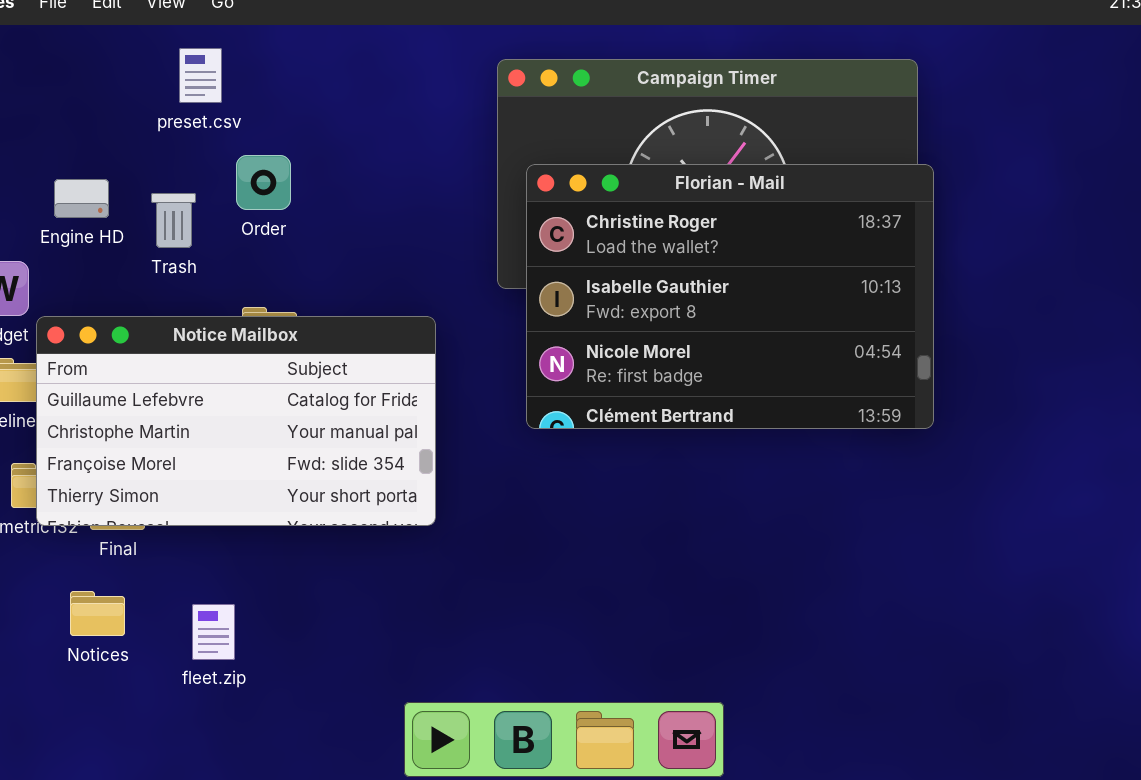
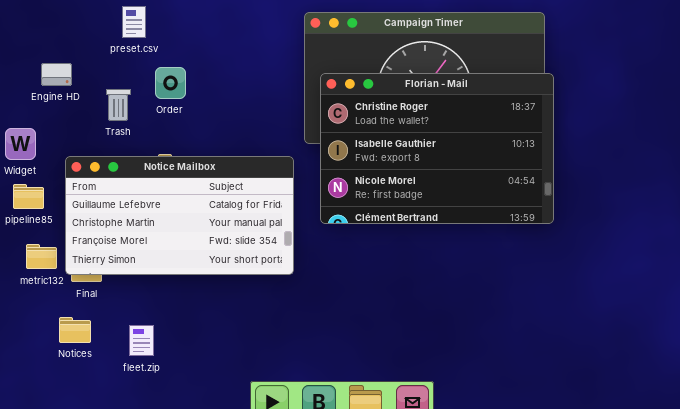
Engine HD: [54,179,109,218] -> [41,63,72,86], moved
Notice Mailbox: [36,316,436,526] -> [65,156,294,275], moved

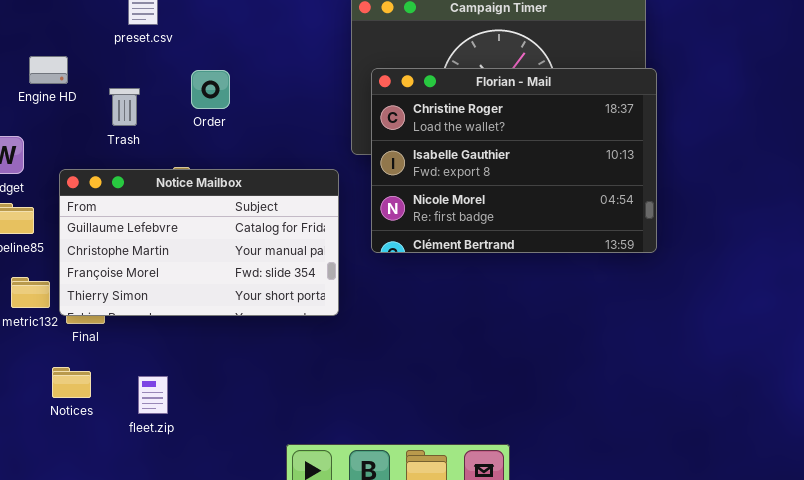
Order: [155,67,186,99] -> [191,70,230,109], moved

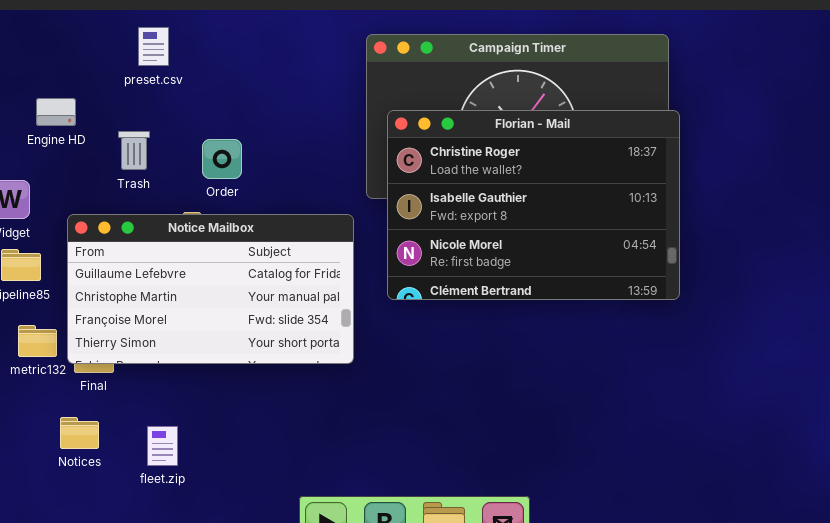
Order: [191,70,230,109] -> [202,139,242,179], moved

